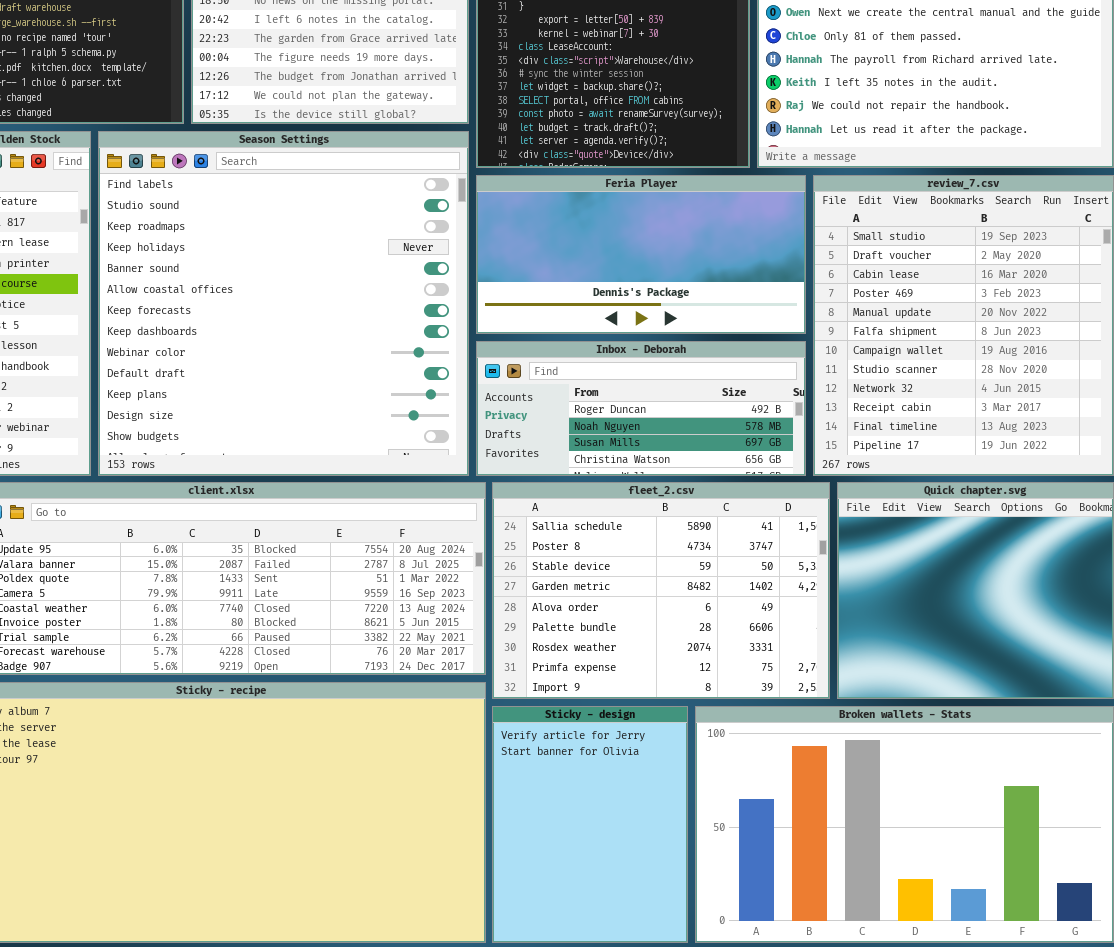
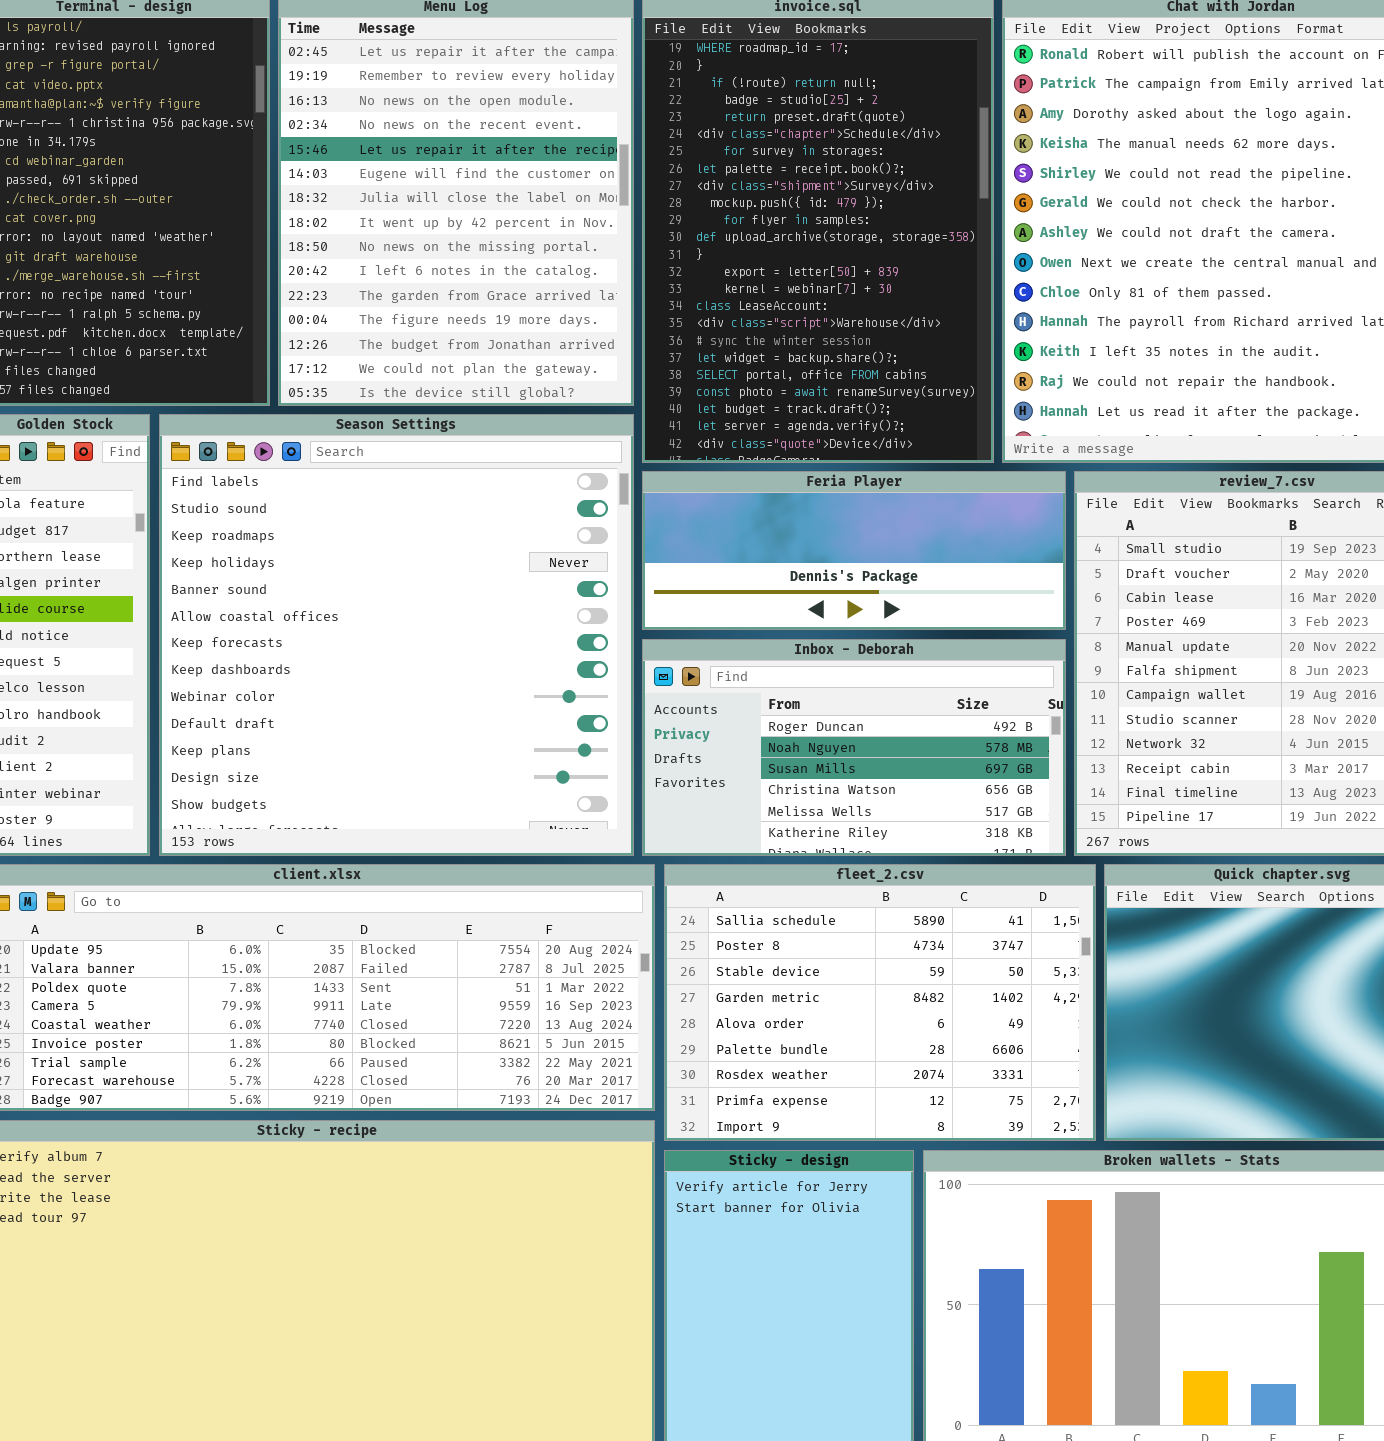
Feria Player: [476,175,806,334] -> [642,471,1066,630], resized
Inbox - Deborah: [476,341,806,476] -> [642,639,1066,856], resized

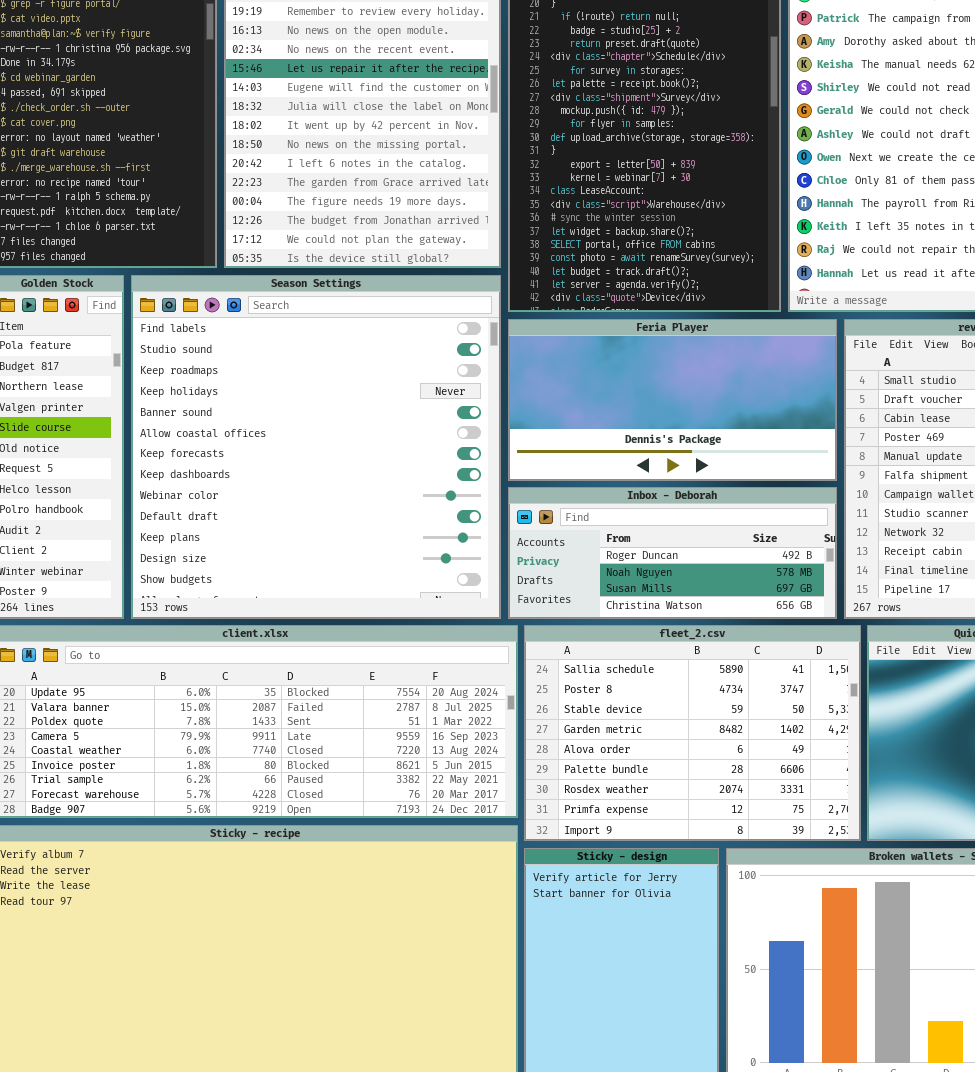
Feria Player: [642,471,1066,630] -> [508,319,837,481], resized
Inbox - Deborah: [642,639,1066,856] -> [508,487,837,619], resized

